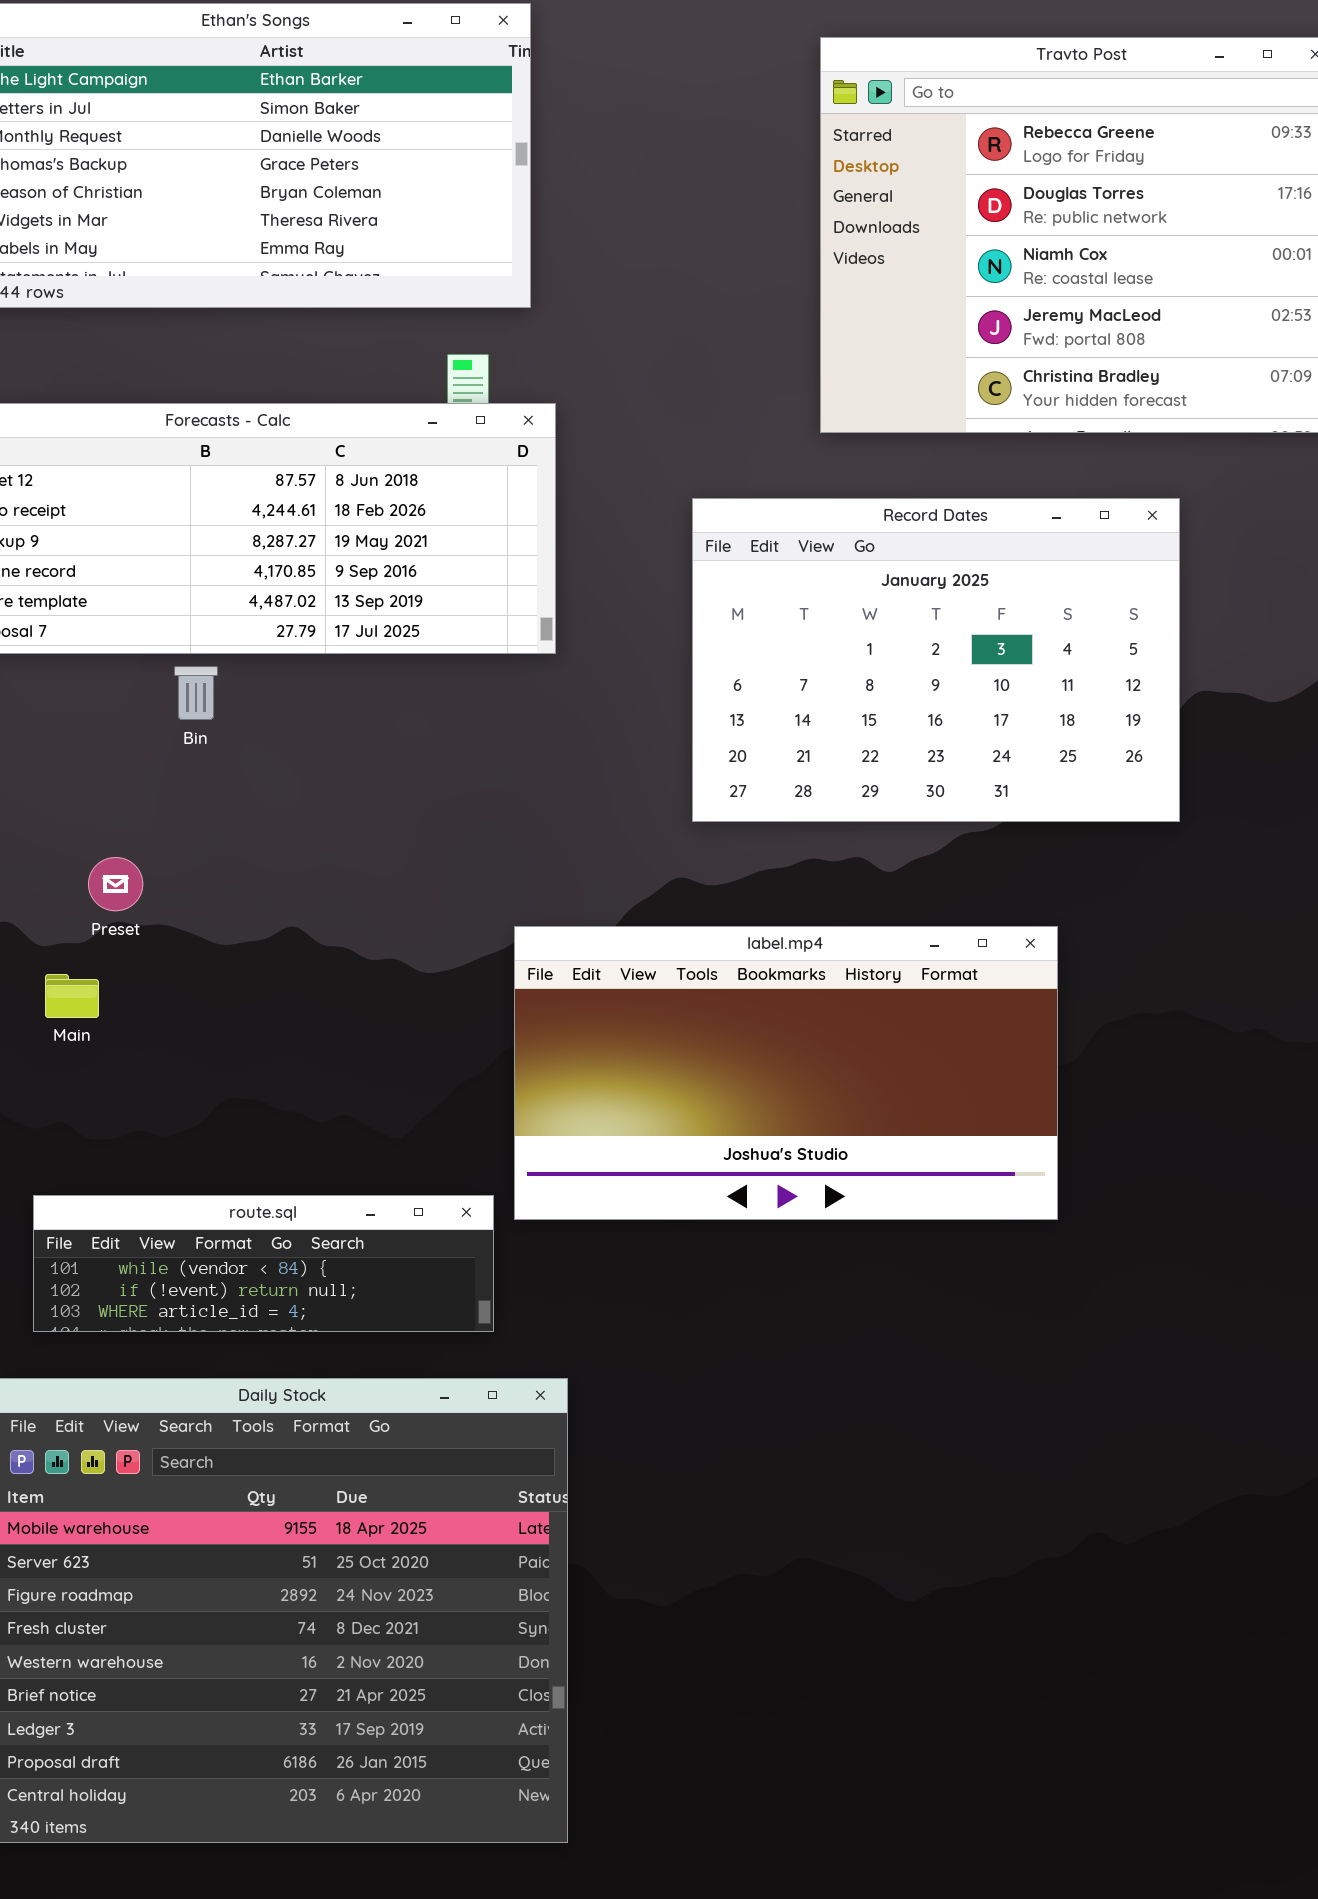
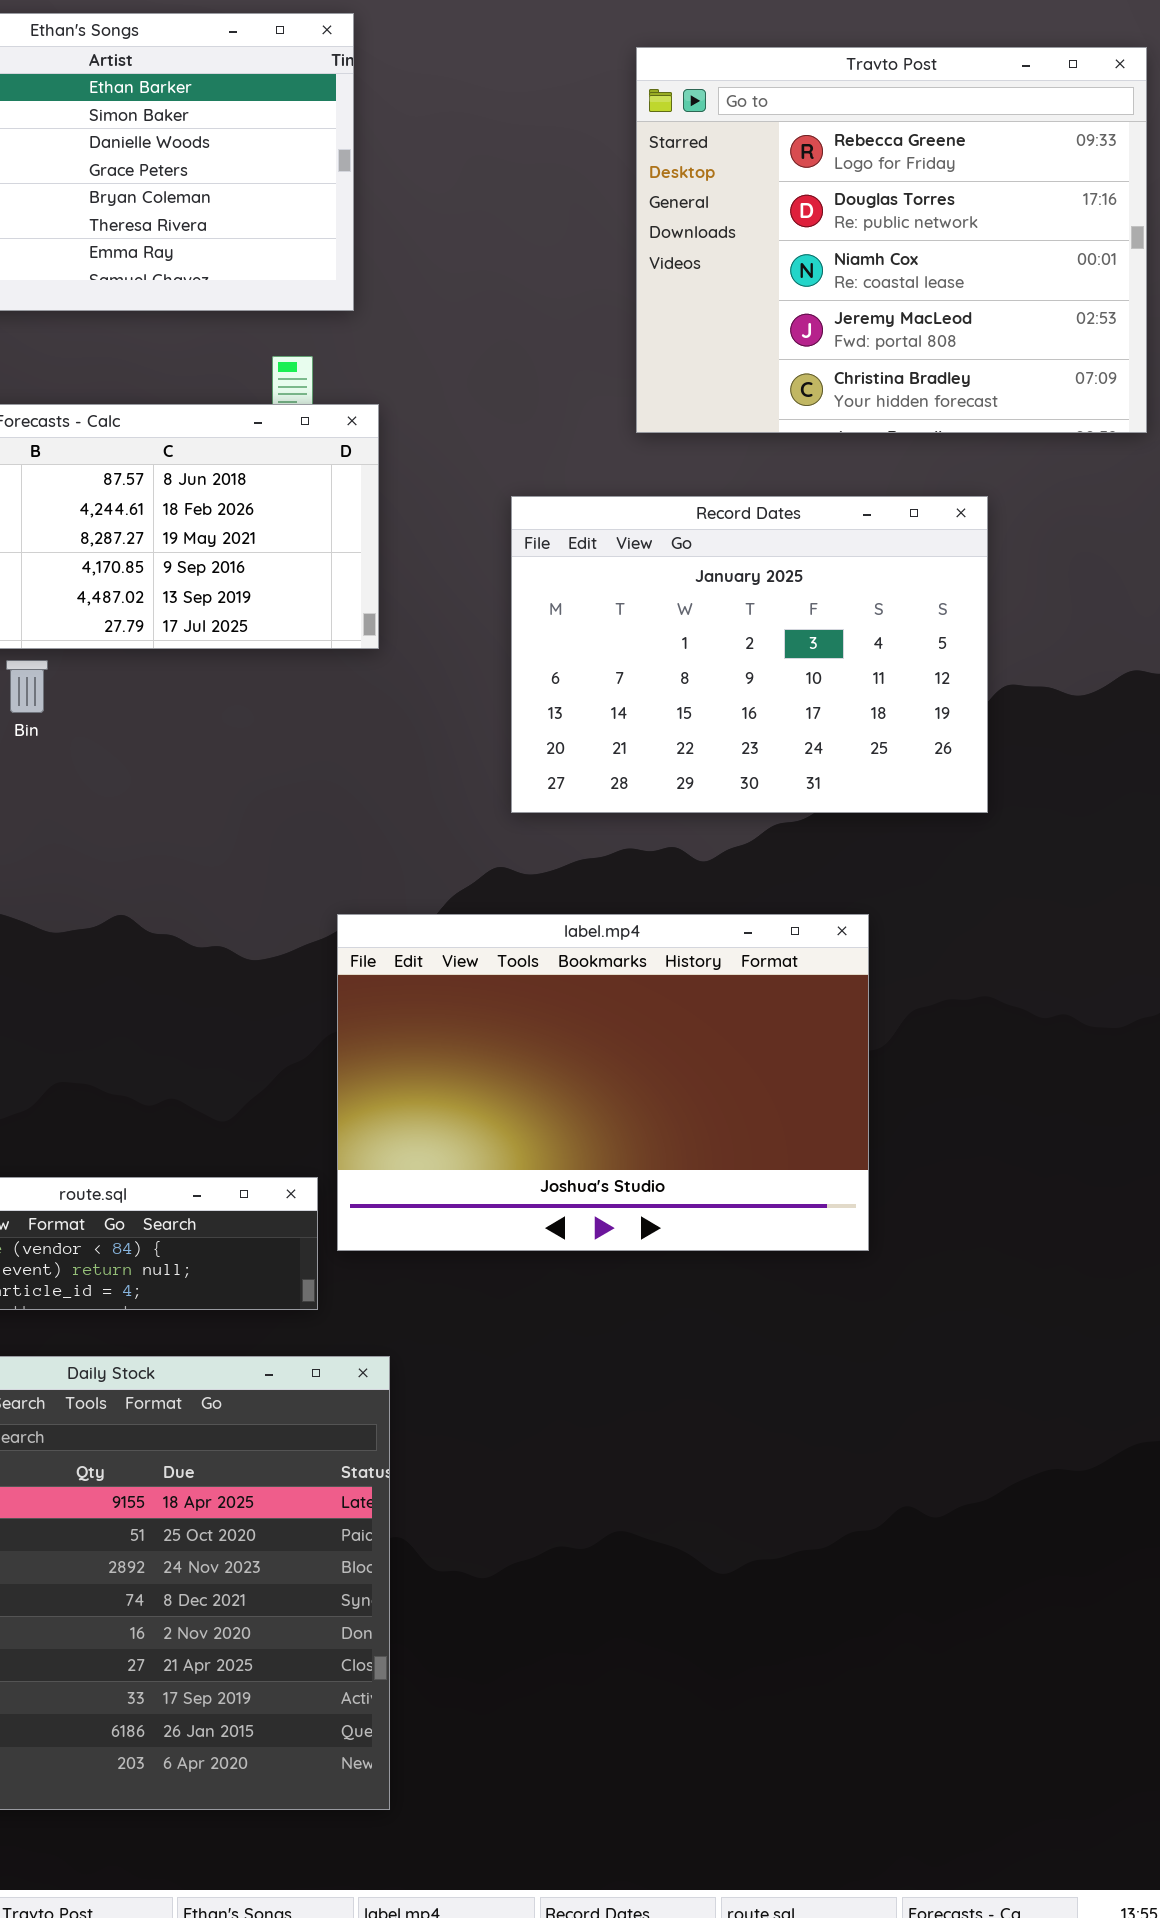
label.mp4: [514,926,1058,1220] -> [337,914,869,1251], resized

